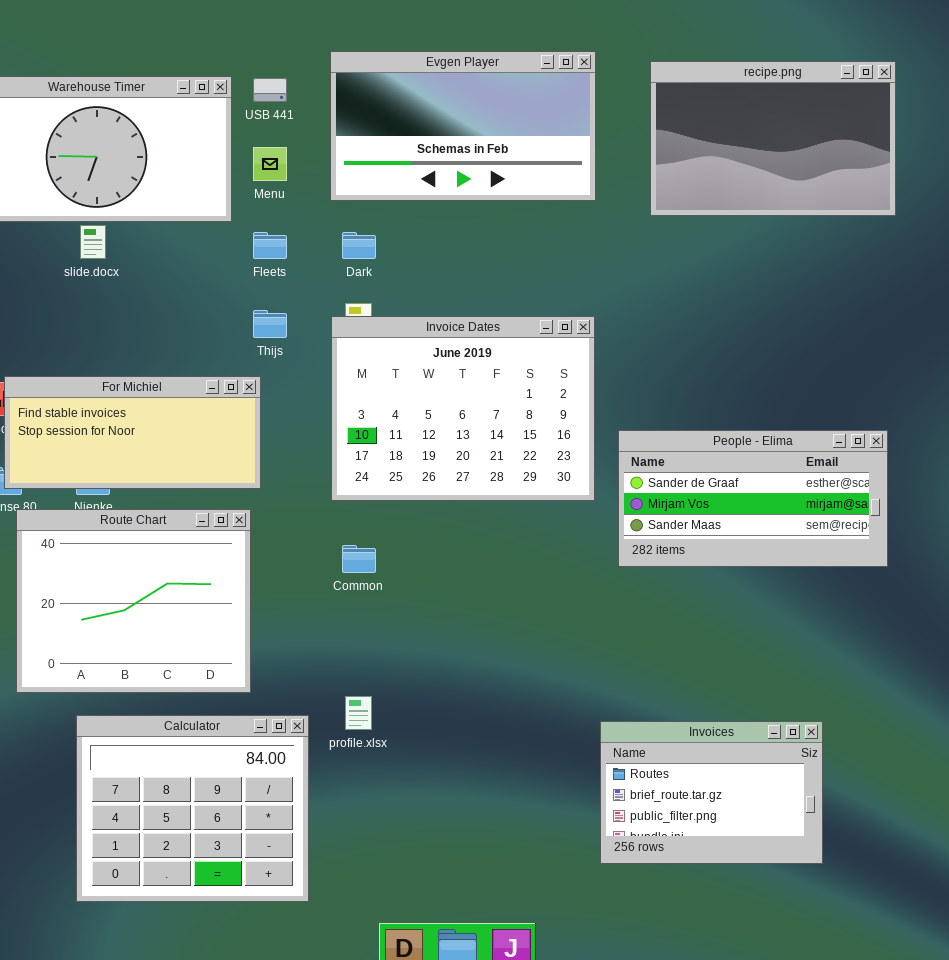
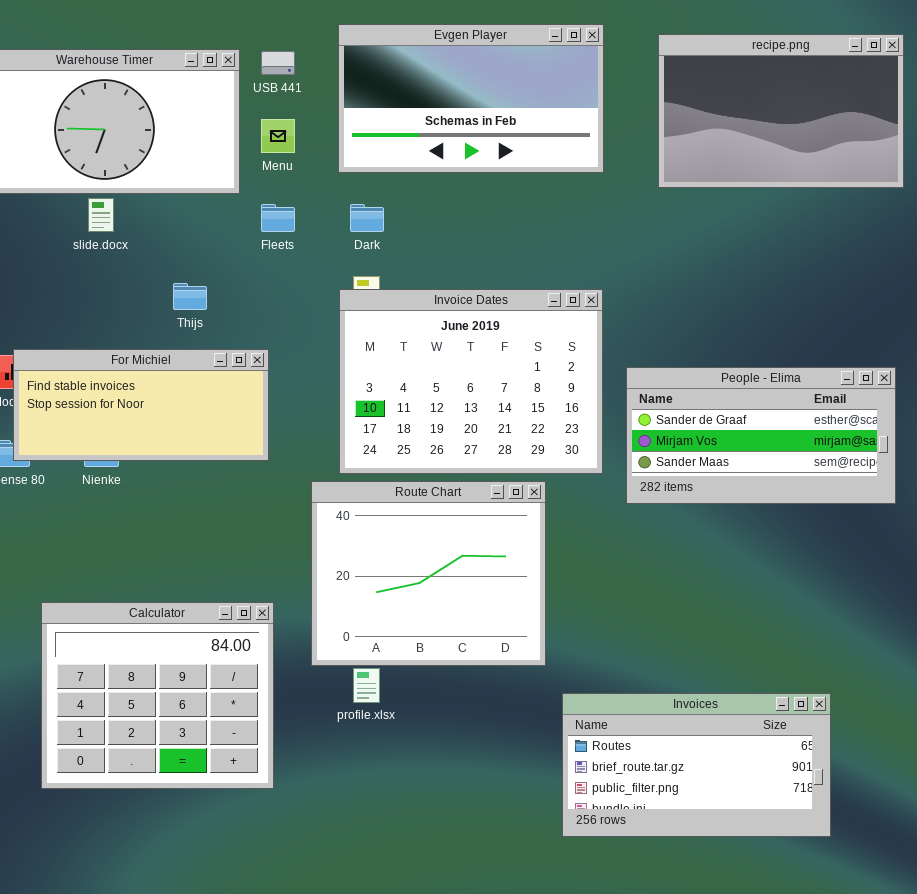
Thijs: [253,310,287,338] -> [173,283,207,310], moved
People - Elima: [618,430,888,567] -> [626,367,896,504], moved
Route Chart: [16,509,251,693] -> [311,481,546,666], moved
Calculator: [76,715,309,902] -> [41,602,274,789], moved
Invoices: [600,721,823,864] -> [562,693,831,837], resized

